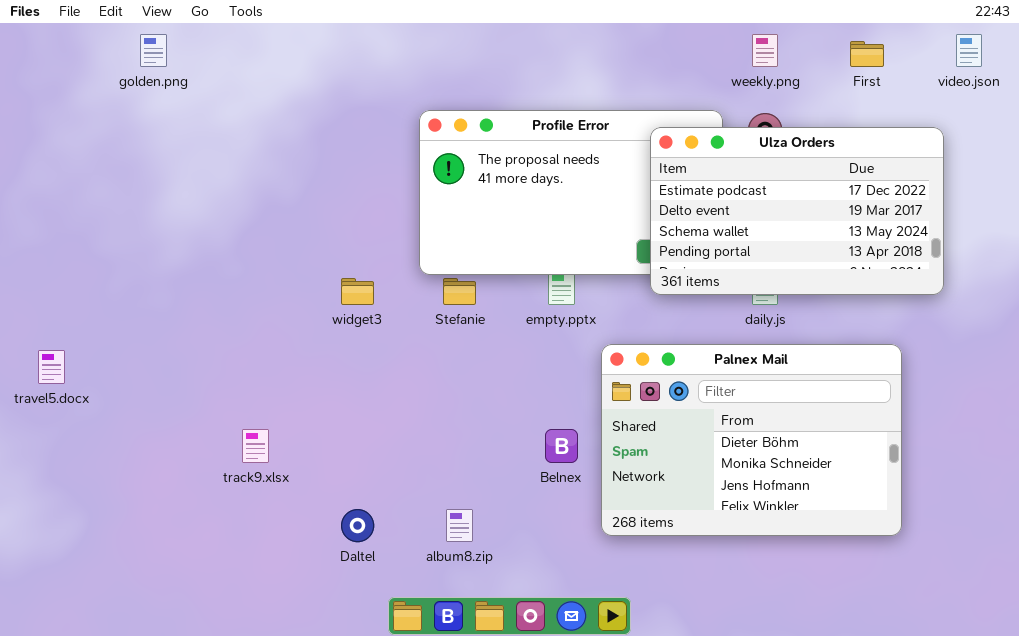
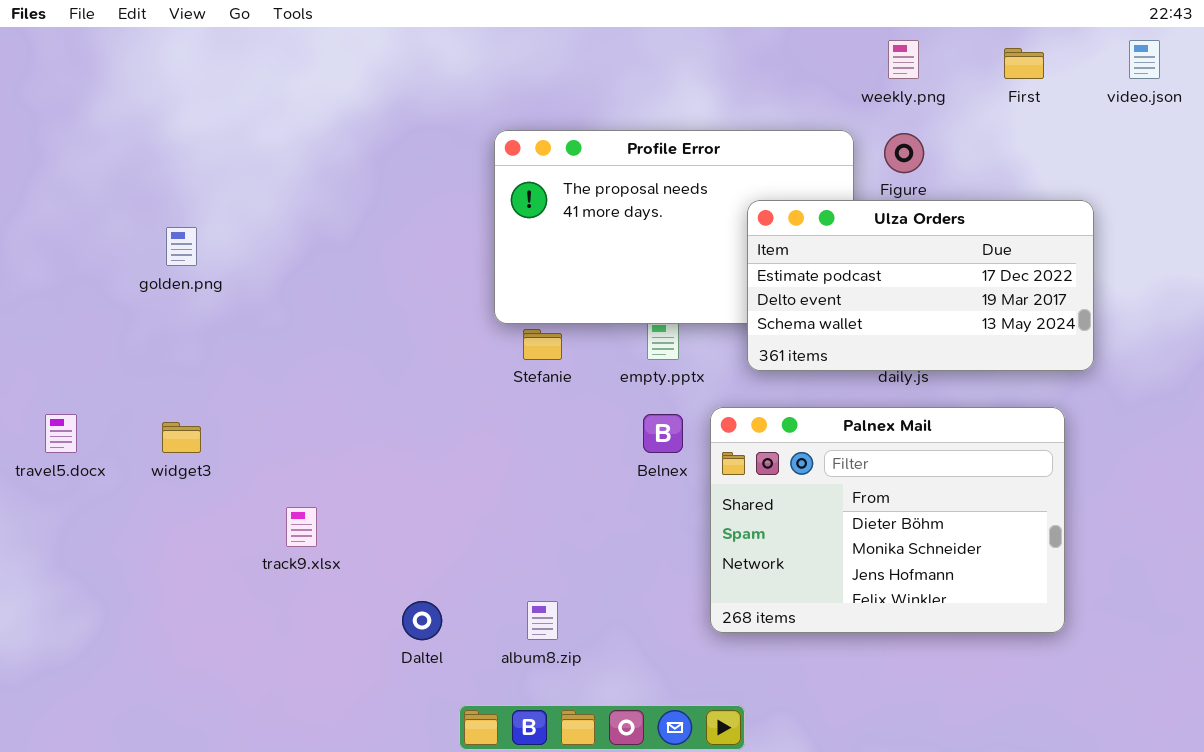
golden.png: [140,34,167,67] -> [166,227,197,266], moved
Ulza Orders: [650,127,944,295] -> [747,200,1094,371], moved, resized
widget3: [341,278,374,305] -> [162,422,201,453], moved
Belnex: [545,429,578,463] -> [643,414,683,453], moved

